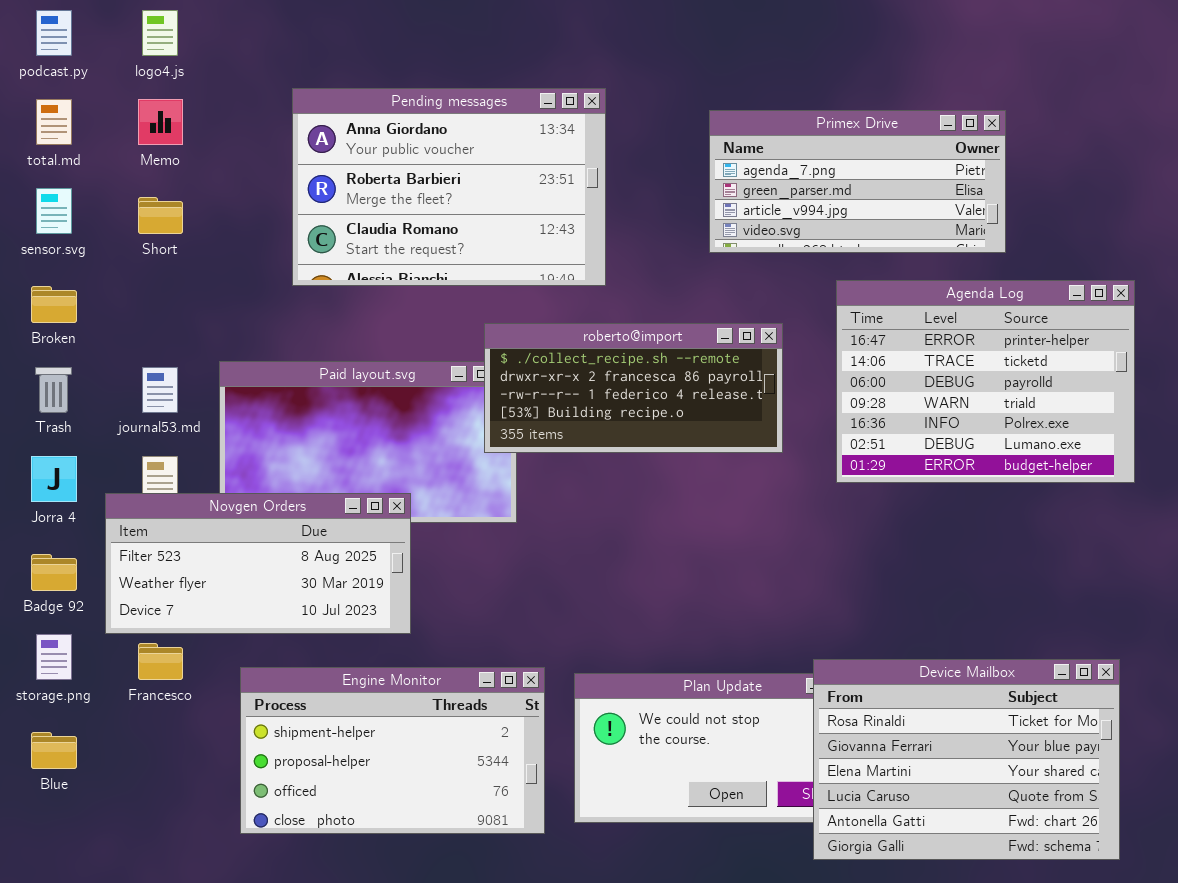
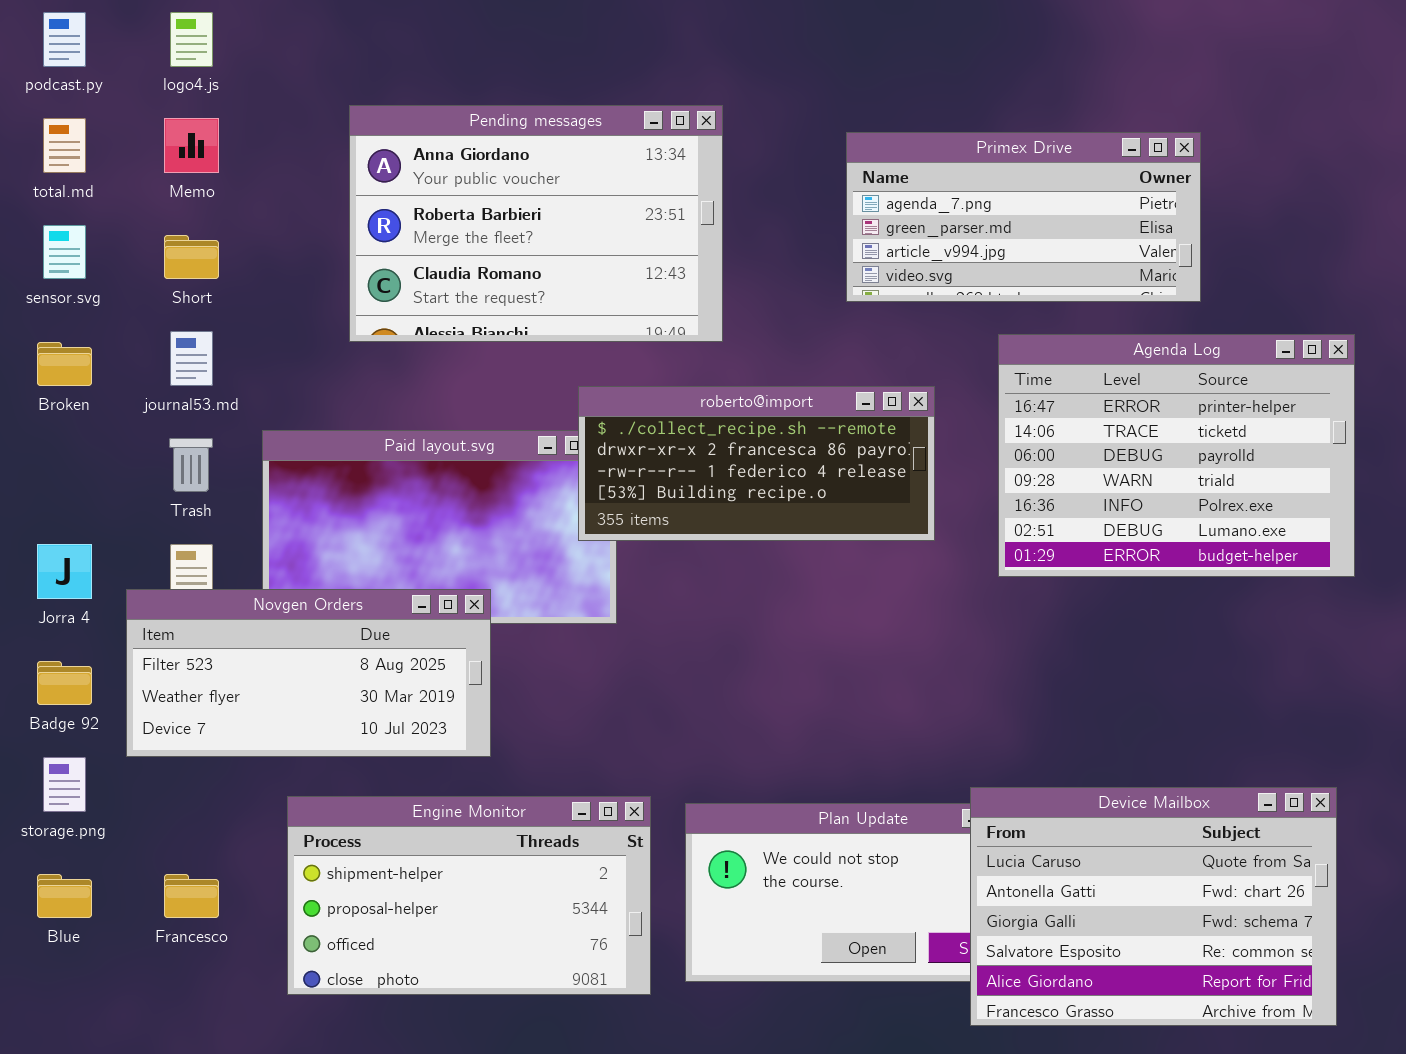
Trash: [35,367,72,413] -> [169,438,213,492], moved
journal53.md: [142,367,178,413] -> [170,331,213,386], moved
Francesco: [138,643,183,680] -> [164,874,219,918], moved
Device Mailbox: [813,659,1120,860] -> [970,787,1337,1026], scrolled down 3 rows

